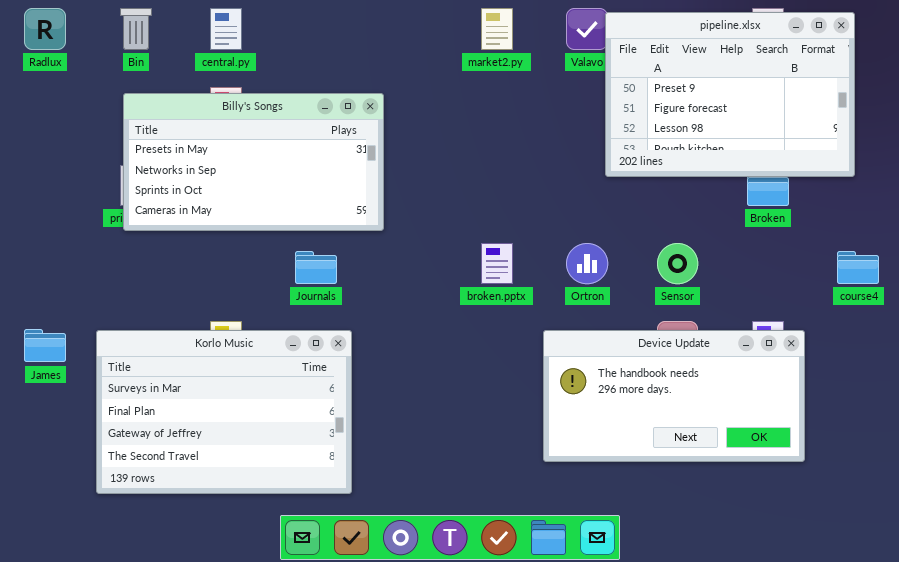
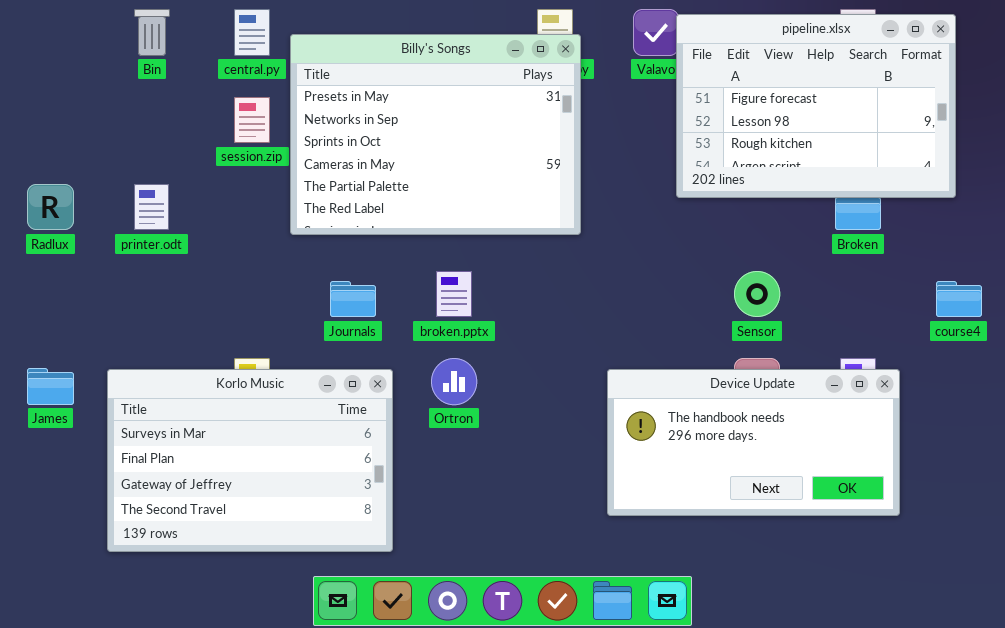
Radlux: [24,8,66,50] -> [27,184,74,230], moved
pipeline.xlsx: [605,12,855,177] -> [676,14,956,198], scrolled down 1 row
Billy's Songs: [123,93,384,231] -> [290,34,581,235], moved, resized
broken.pptx: [481,243,513,284] -> [436,271,472,317], moved
Ortron: [566,243,608,284] -> [431,358,477,405], moved

